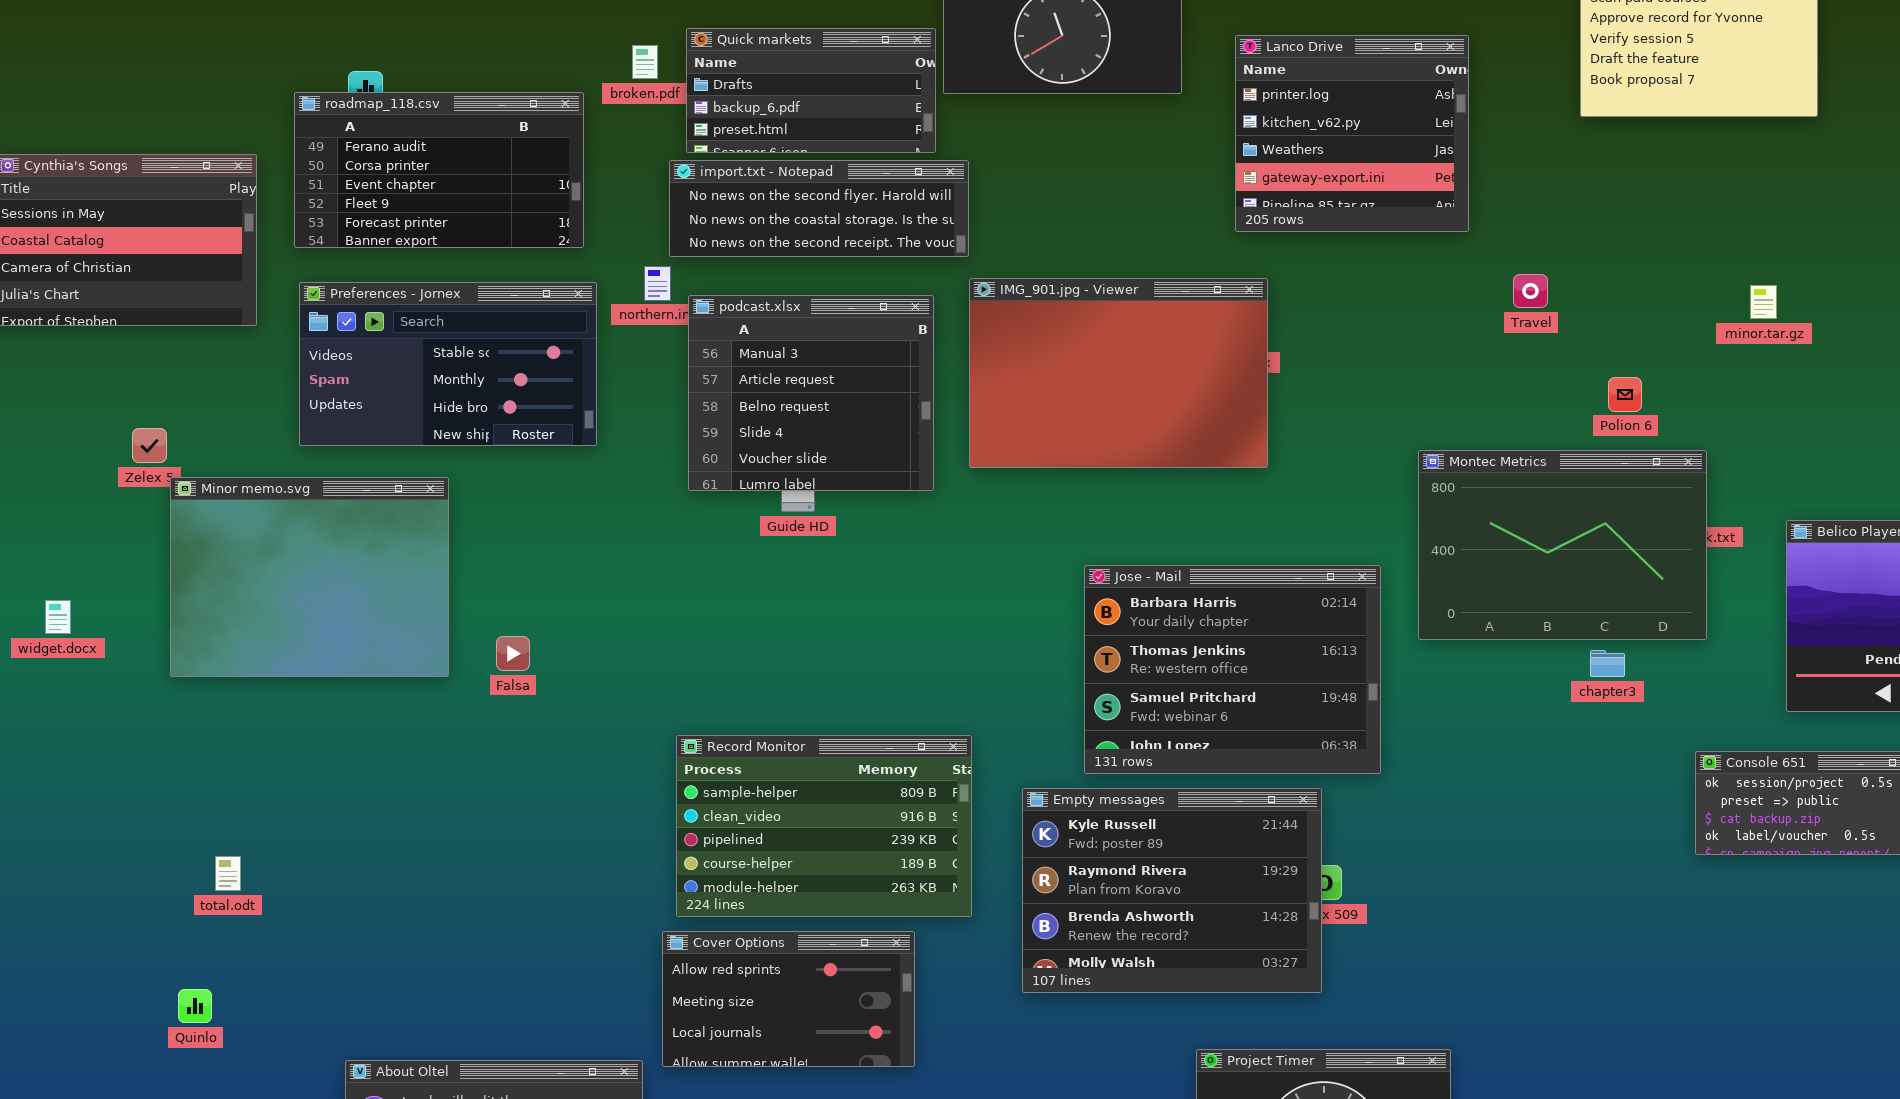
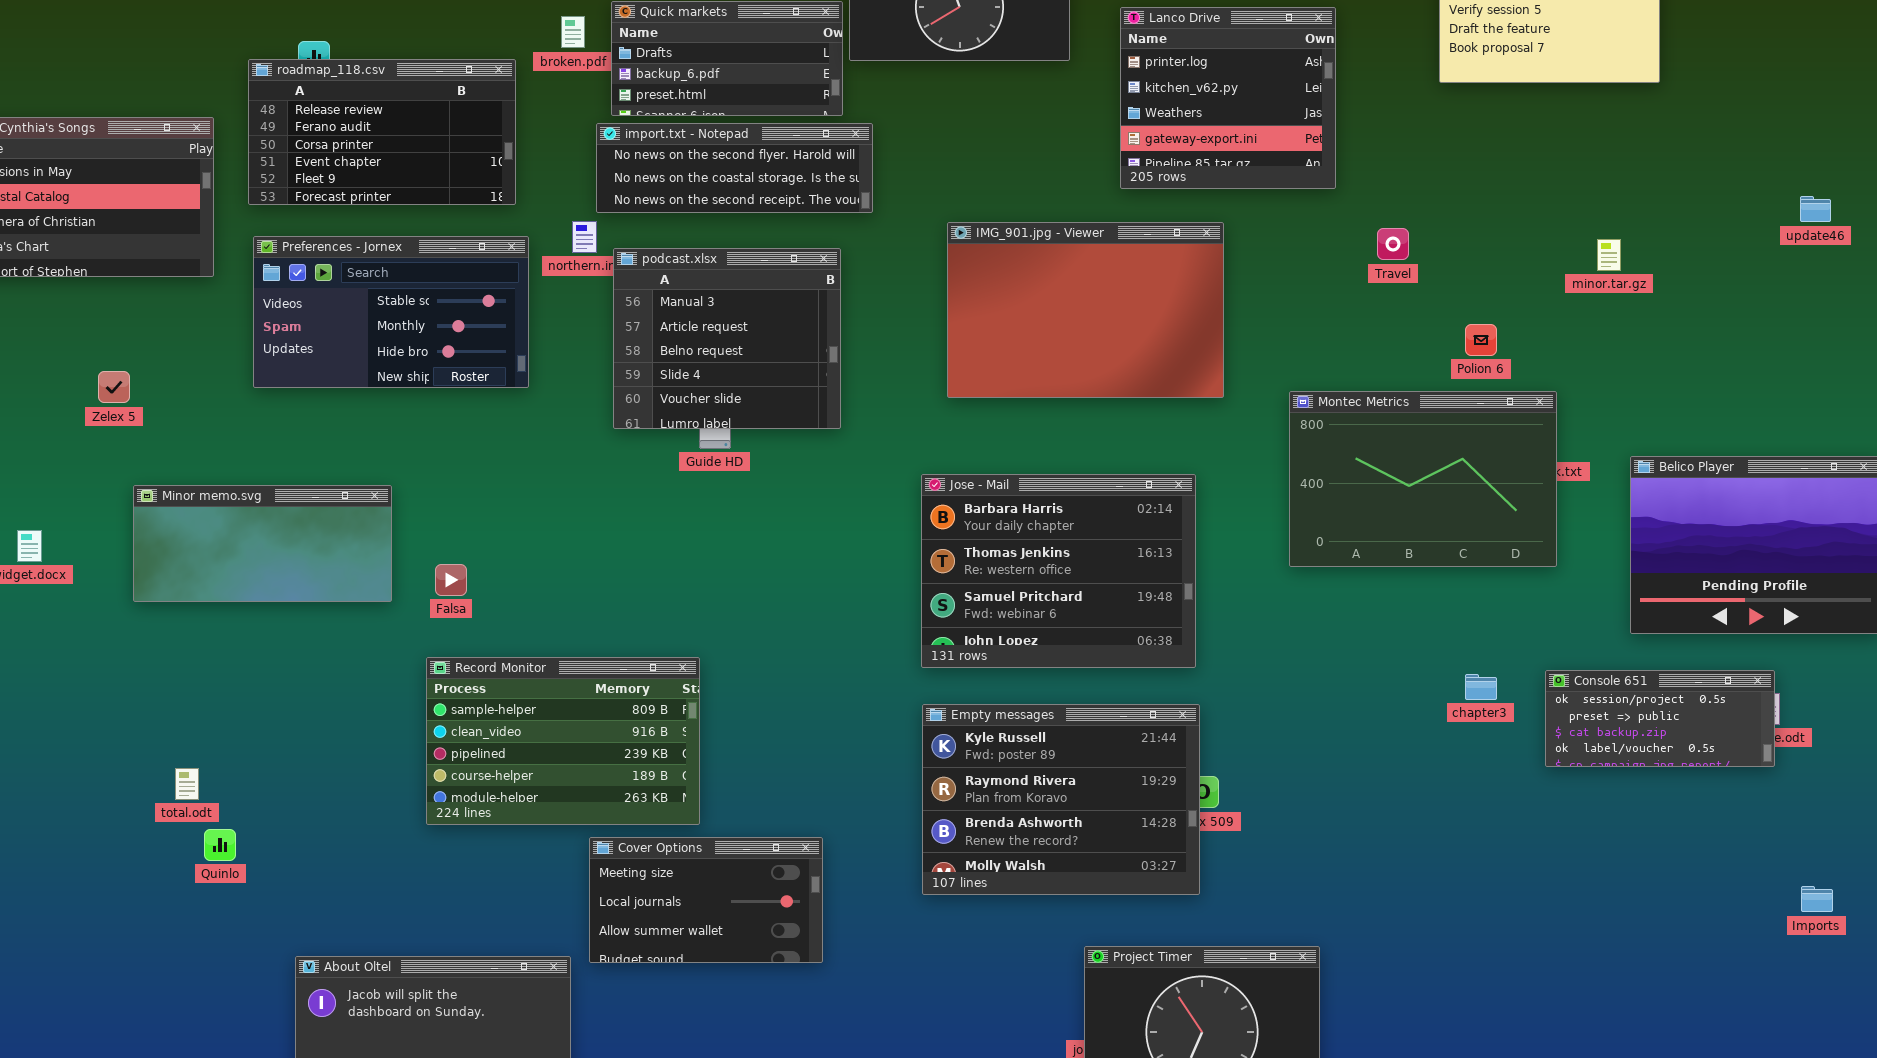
roadmap_118.csv: [294,92,584,248] -> [248,59,516,205], scrolled up 1 row
IMG_901.jpg - Viewer: [969,278,1268,468] -> [947,222,1224,398], moved
Minor memo.svg: [170,477,449,677] -> [133,485,392,602], resized
Jose - Mail: [1084,565,1381,774] -> [921,474,1196,668], moved
chapter3: [1590,650,1625,677] -> [1465,674,1497,700], moved
Record Monitor: [676,735,972,917] -> [426,657,700,825], moved
Cover Options: [662,931,915,1067] -> [589,837,823,963], scrolled down 1 row
Quinlo: [178,989,212,1023] -> [204,829,236,861], moved

